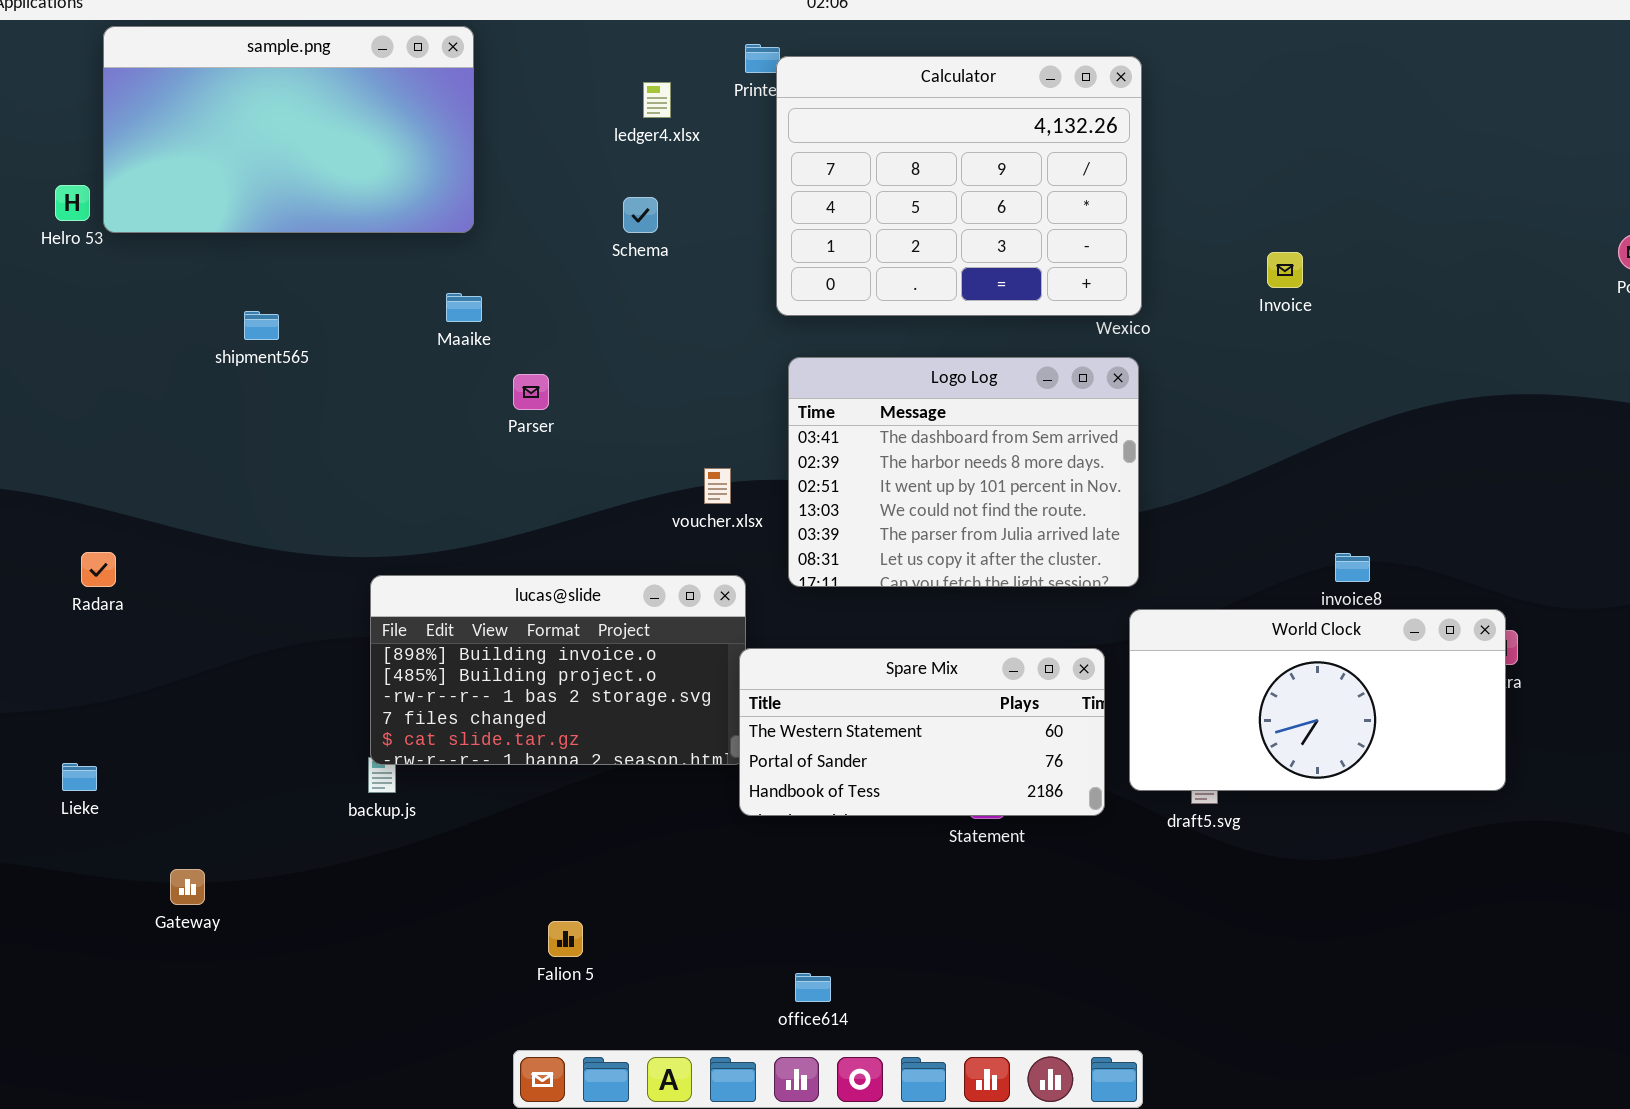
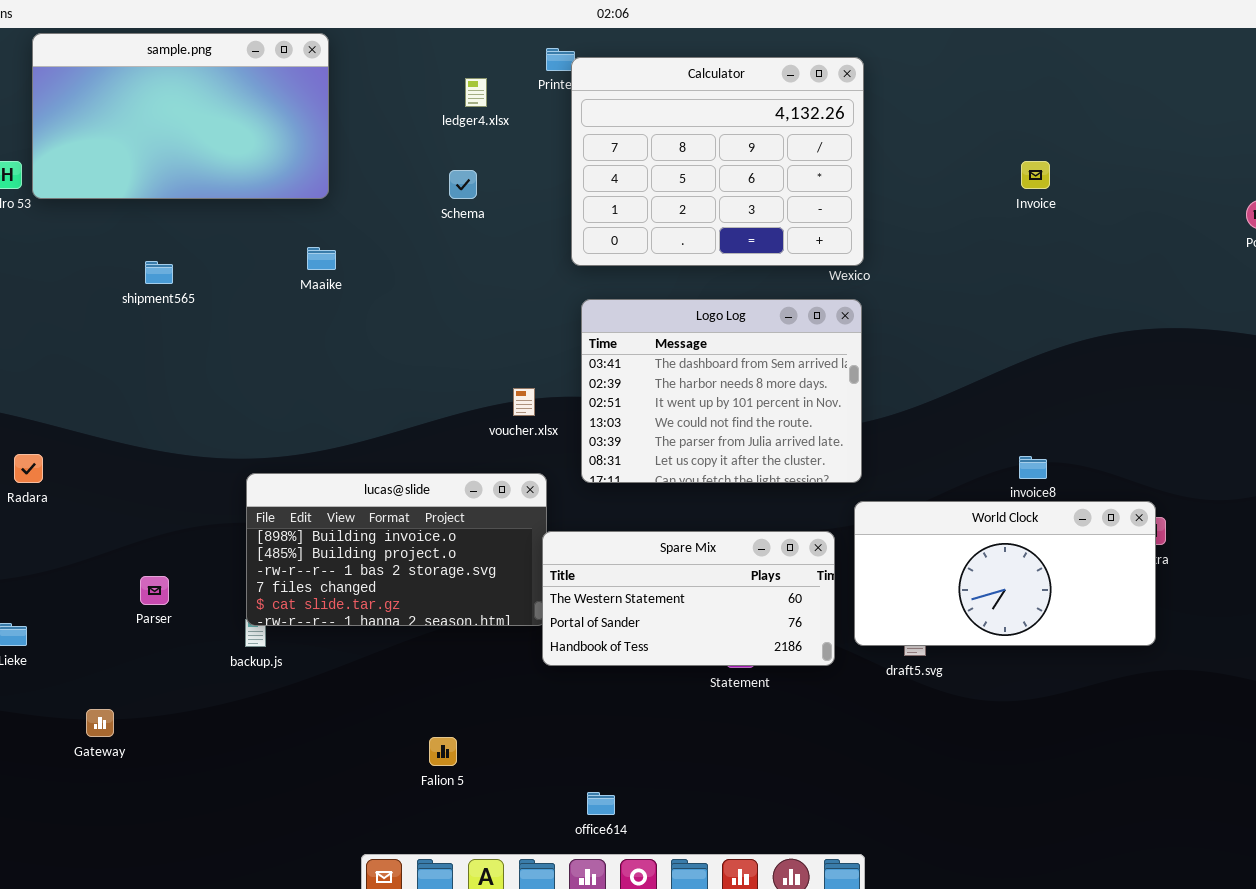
Invoice: [1267,252,1303,288] -> [1021,161,1050,189], moved
Parser: [513,374,549,410] -> [140,576,169,605], moved
Falion 5: [548,921,583,957] -> [429,737,457,766], moved

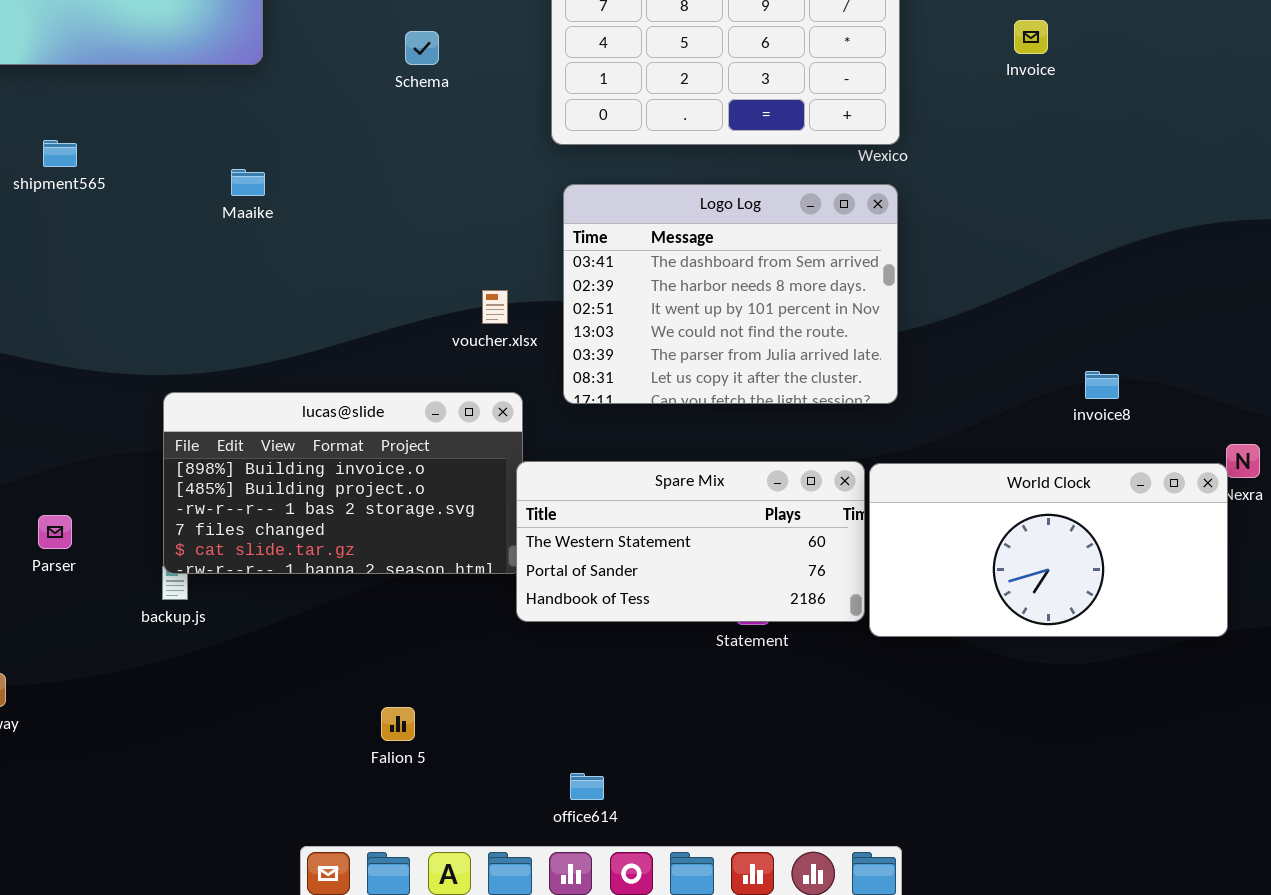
Invoice: [1021,161,1050,189] -> [1014,20,1048,54], moved
Maaike: [307,247,336,270] -> [231,169,265,196], moved
World Clock: [854,501,1156,646] -> [869,463,1228,637], moved

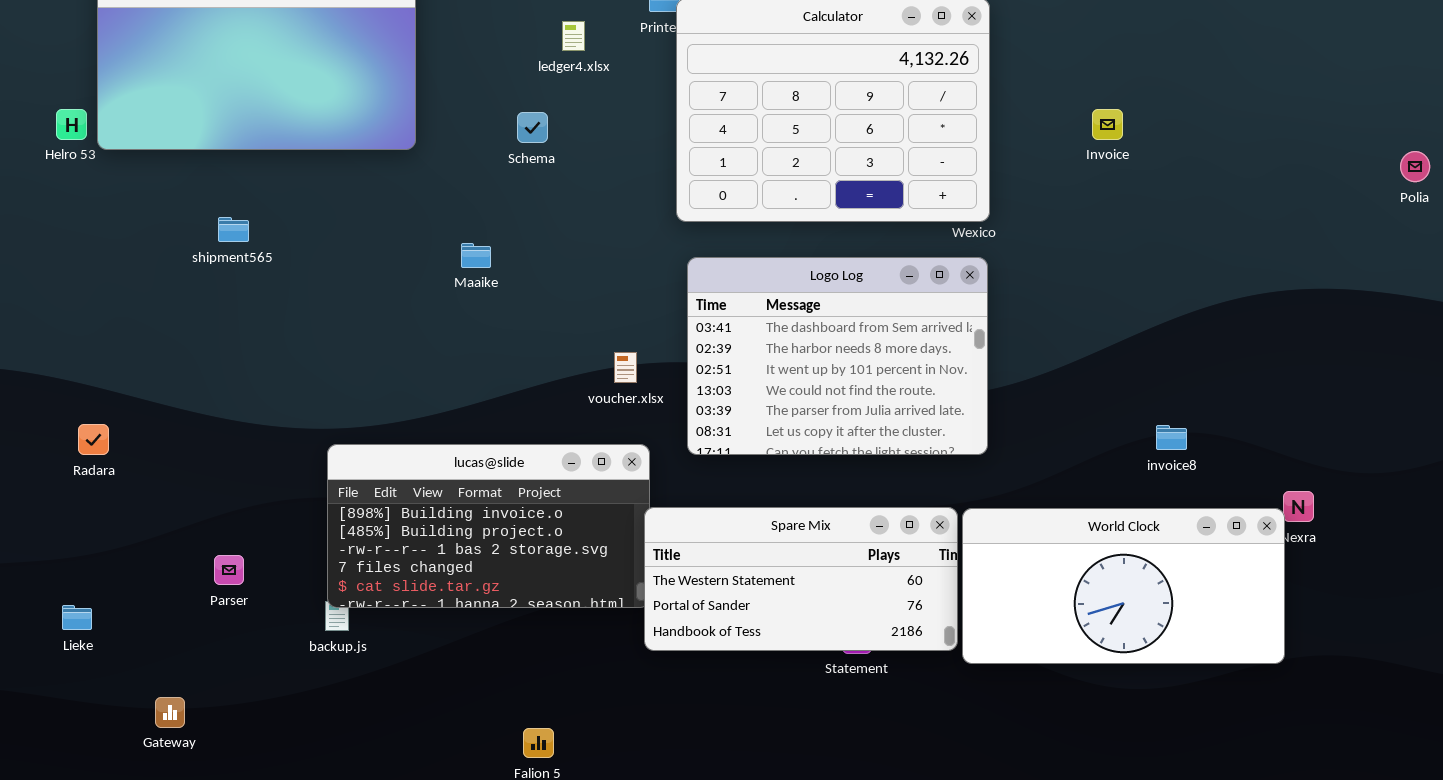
Schema: [405,31,439,65] -> [517,112,548,143], moved
Maaike: [231,169,265,196] -> [461,243,491,268], moved

